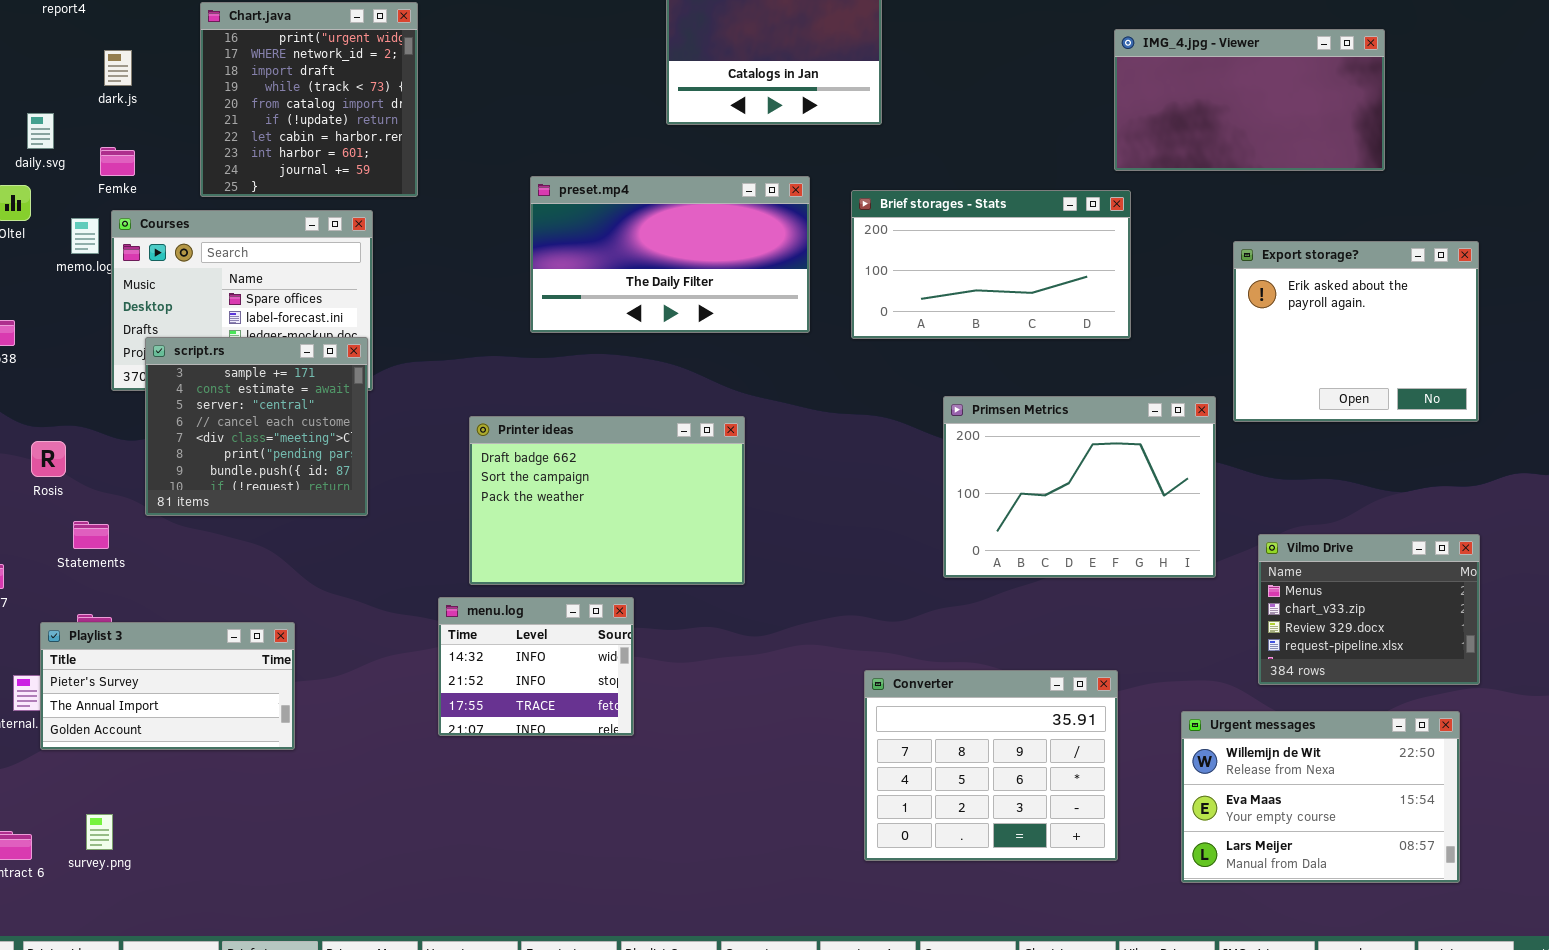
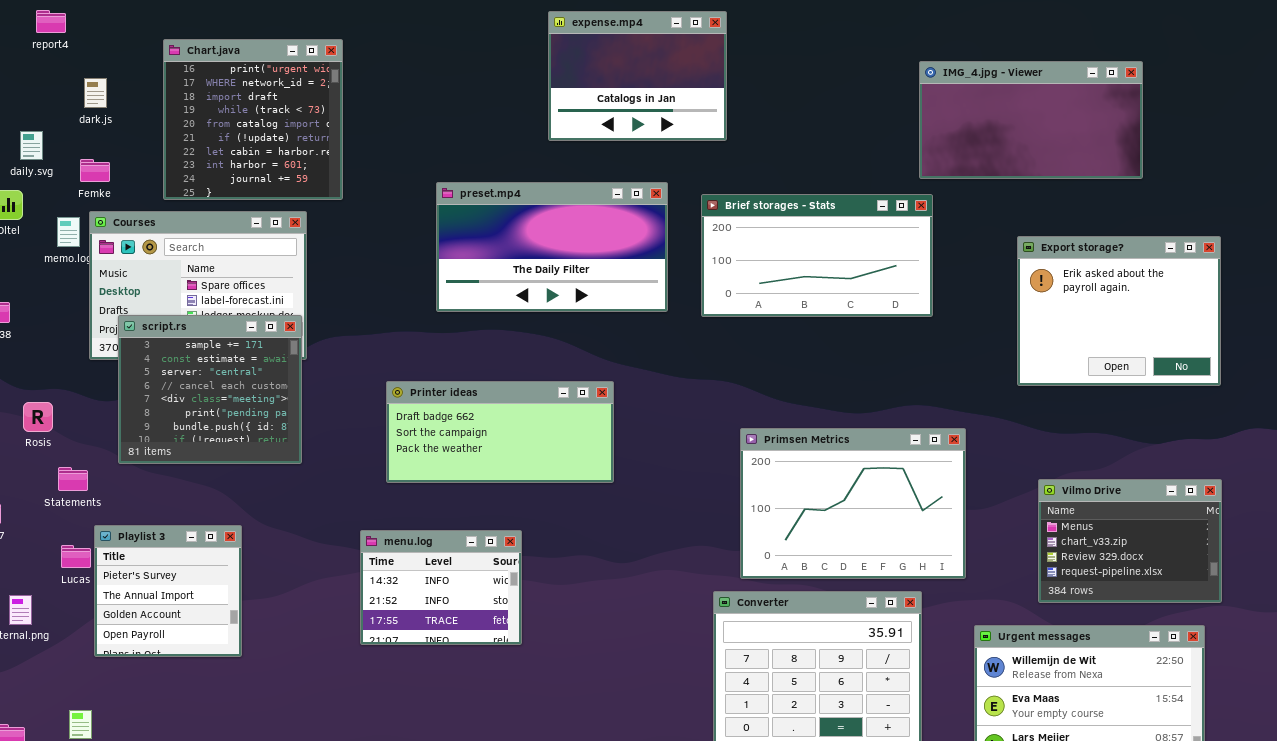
Primsen Metrics: [943,396,1216,578] -> [740,428,966,579], moved
Printer ideas: [469,416,745,585] -> [386,381,614,483], resized
Playlist 3: [40,622,295,750] -> [94,525,242,657], resized

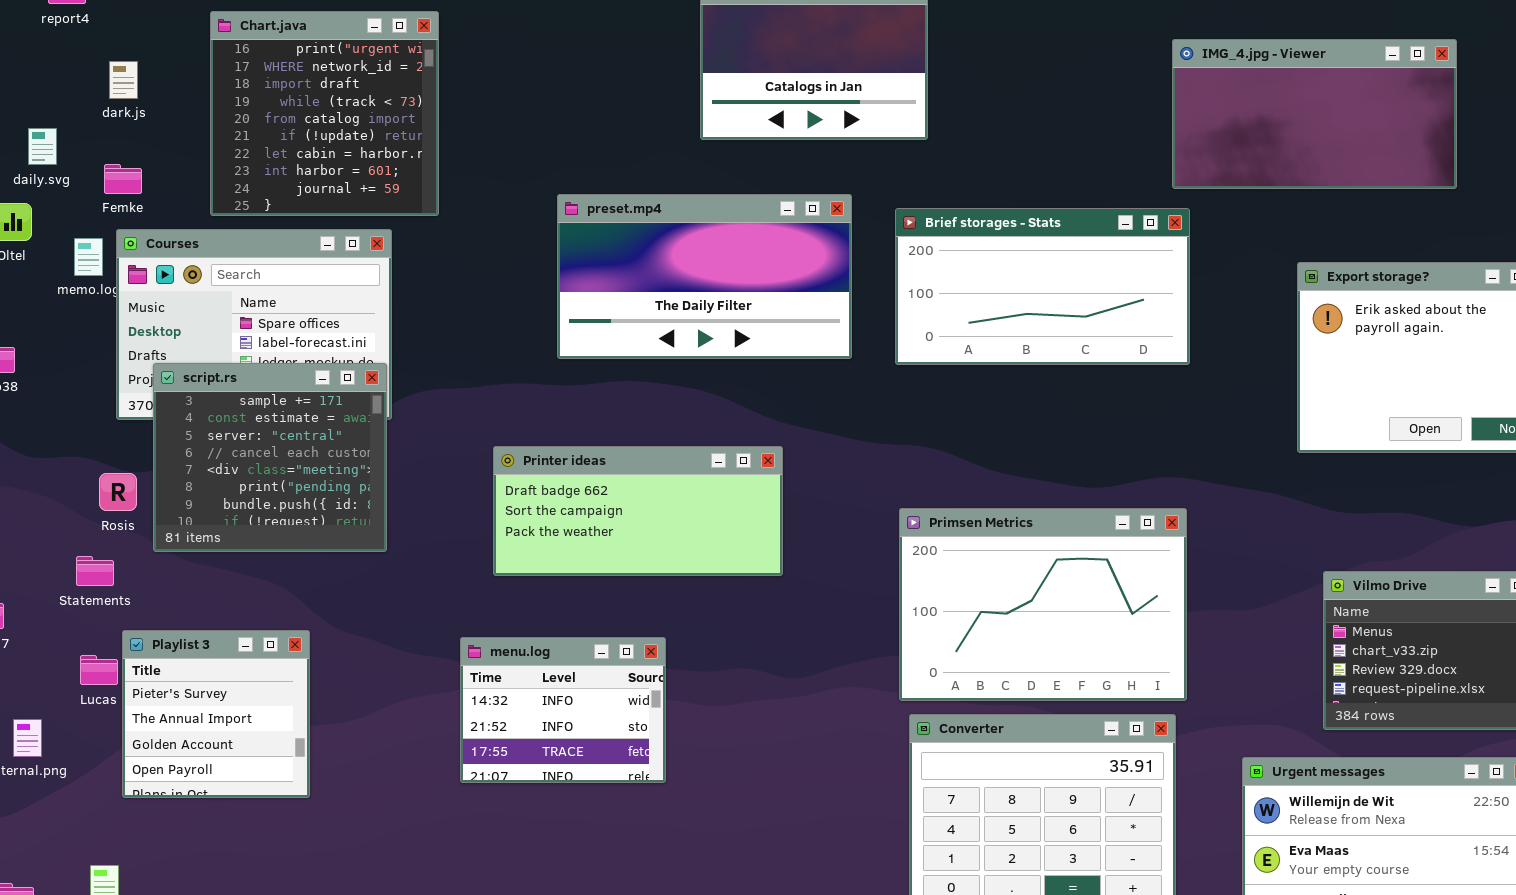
Rosis: [23,402,53,432] -> [99,473,137,511], moved
Primsen Metrics: [740,428,966,579] -> [899,508,1187,701], moved

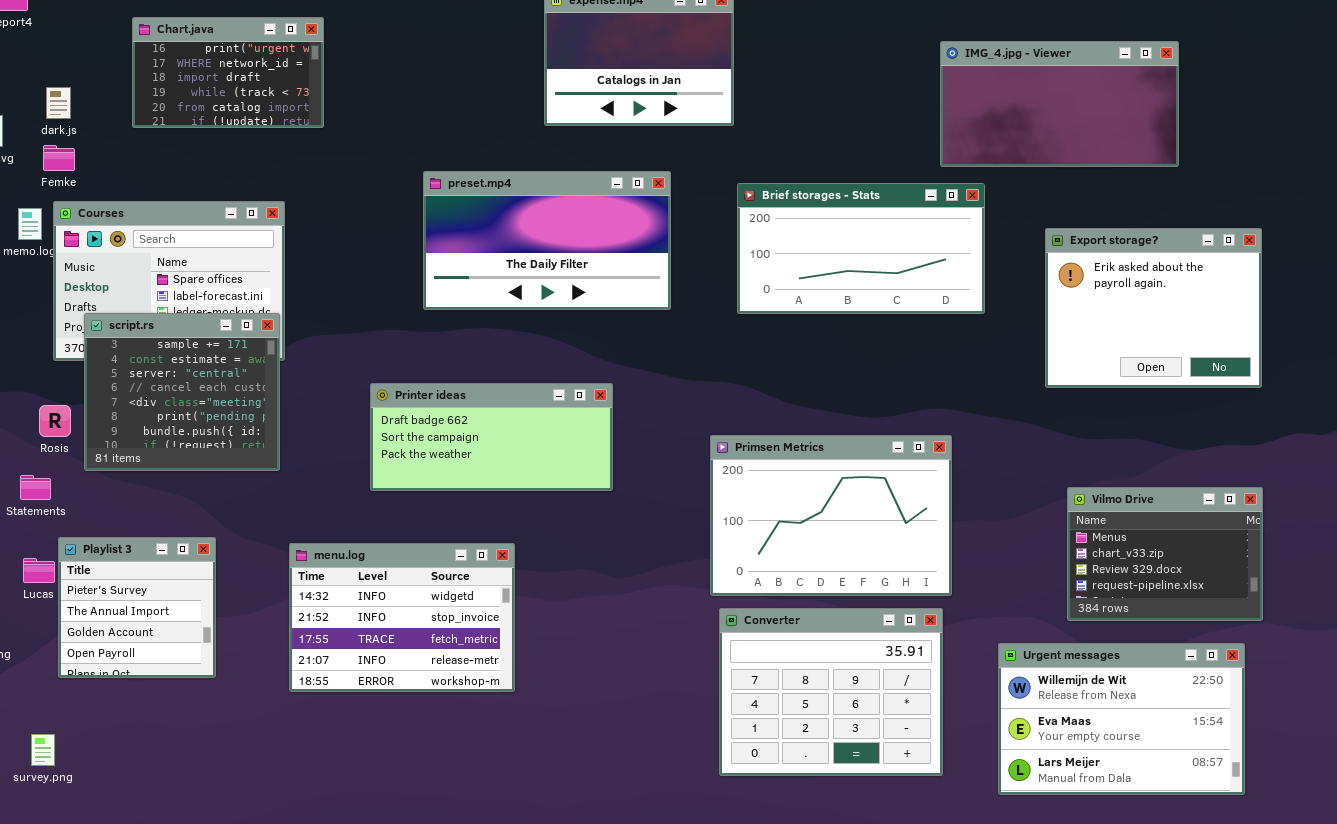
Chart.java: [210,11,439,216] -> [132,17,324,128], resized
dark.js: [109,61,138,99] -> [46,87,71,119], moved
Brief storages - Stats: [895,208,1190,365] -> [737,183,985,314], moved
menu.log: [460,637,666,783] -> [289,543,515,692], resized

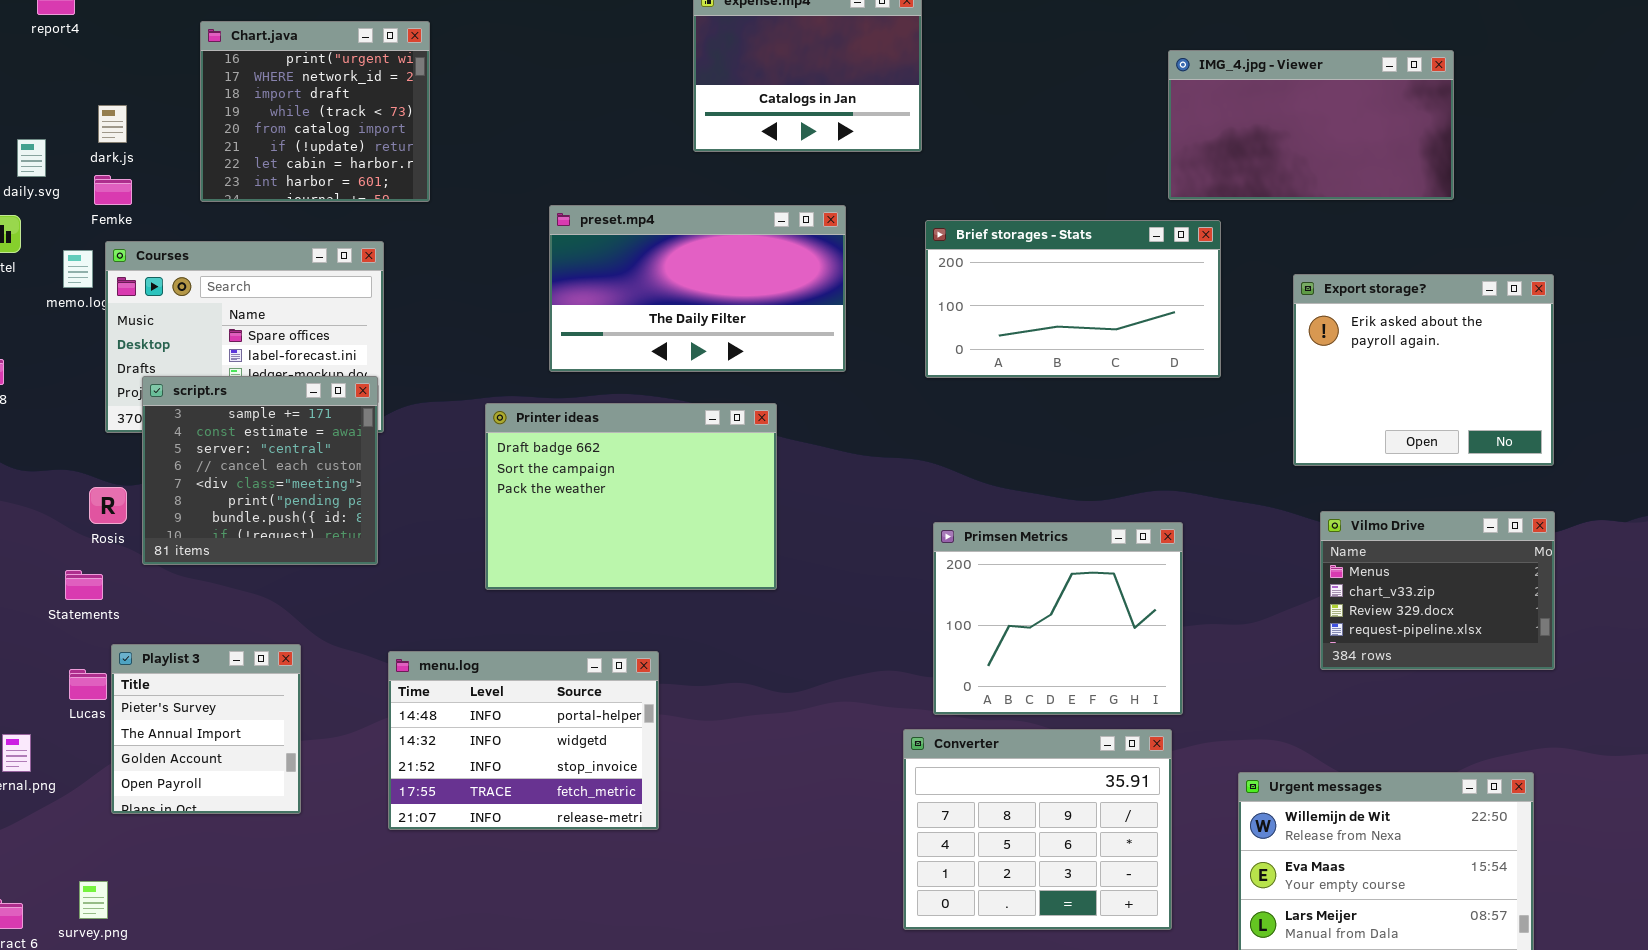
Chart.java: [132,17,324,128] -> [200,21,430,202], resized
Printer ideas: [370,383,613,491] -> [485,403,777,590], resized
Primsen Metrics: [710,435,952,596] -> [933,522,1183,715], resized
Vilmo Drive: [1067,487,1263,621] -> [1320,511,1555,670], moved
menu.log: [289,543,515,692] -> [388,651,659,830], scrolled up 1 row

